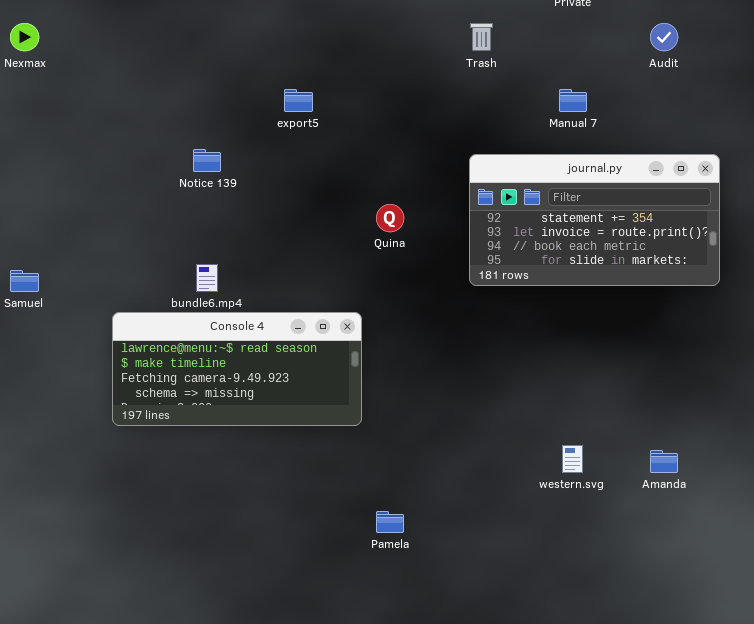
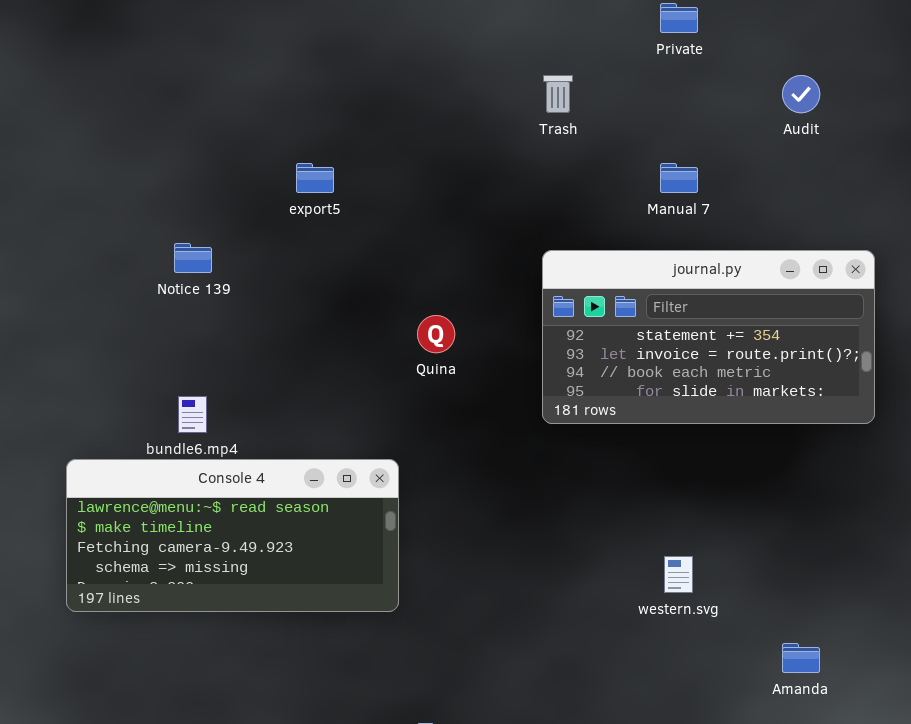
western.svg: [562,445,583,473] -> [664,556,693,593], moved

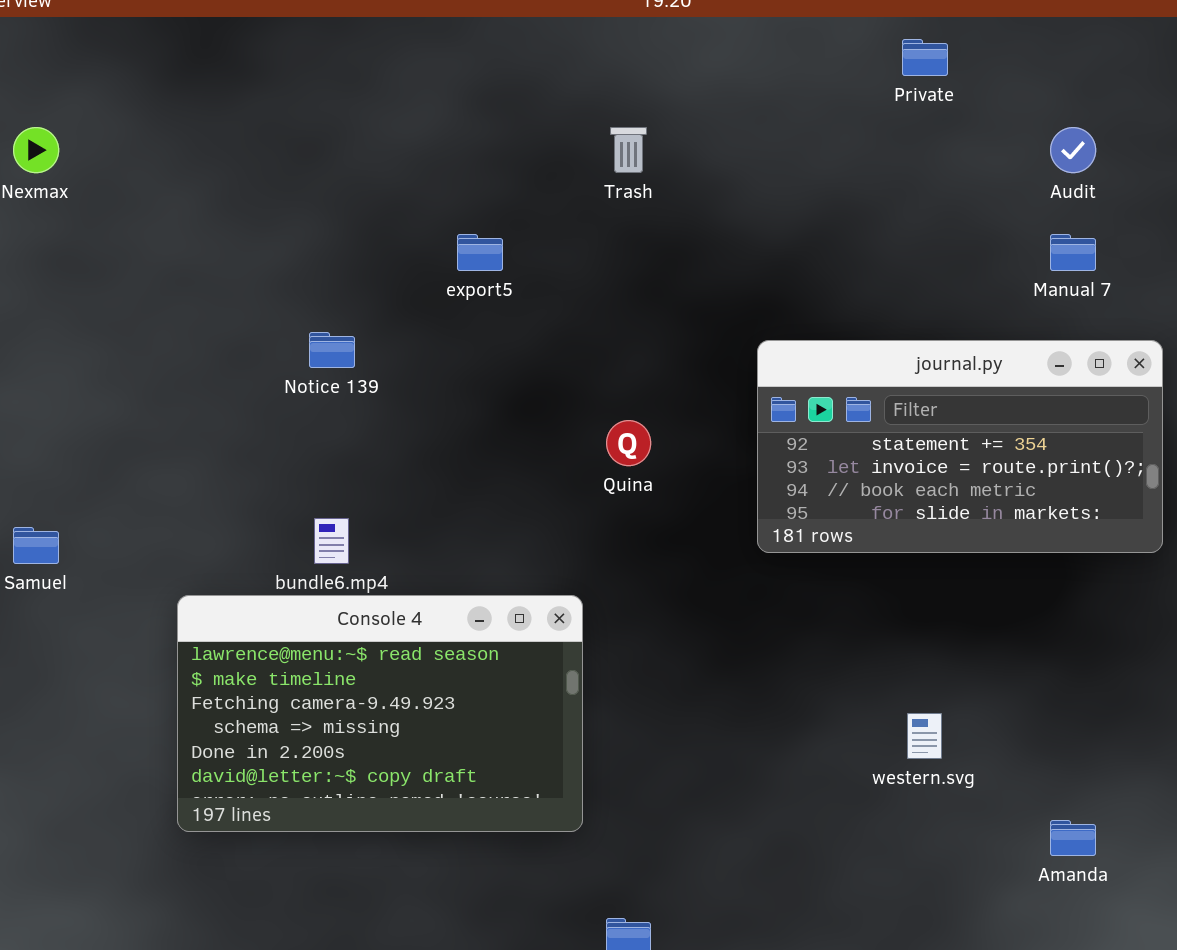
Trash: [543,75,573,113] -> [610,127,647,173], moved
Manual 7: [660,163,698,193] -> [1050,234,1096,271], moved
Console 4: [66,459,399,612] -> [177,595,583,832], resized

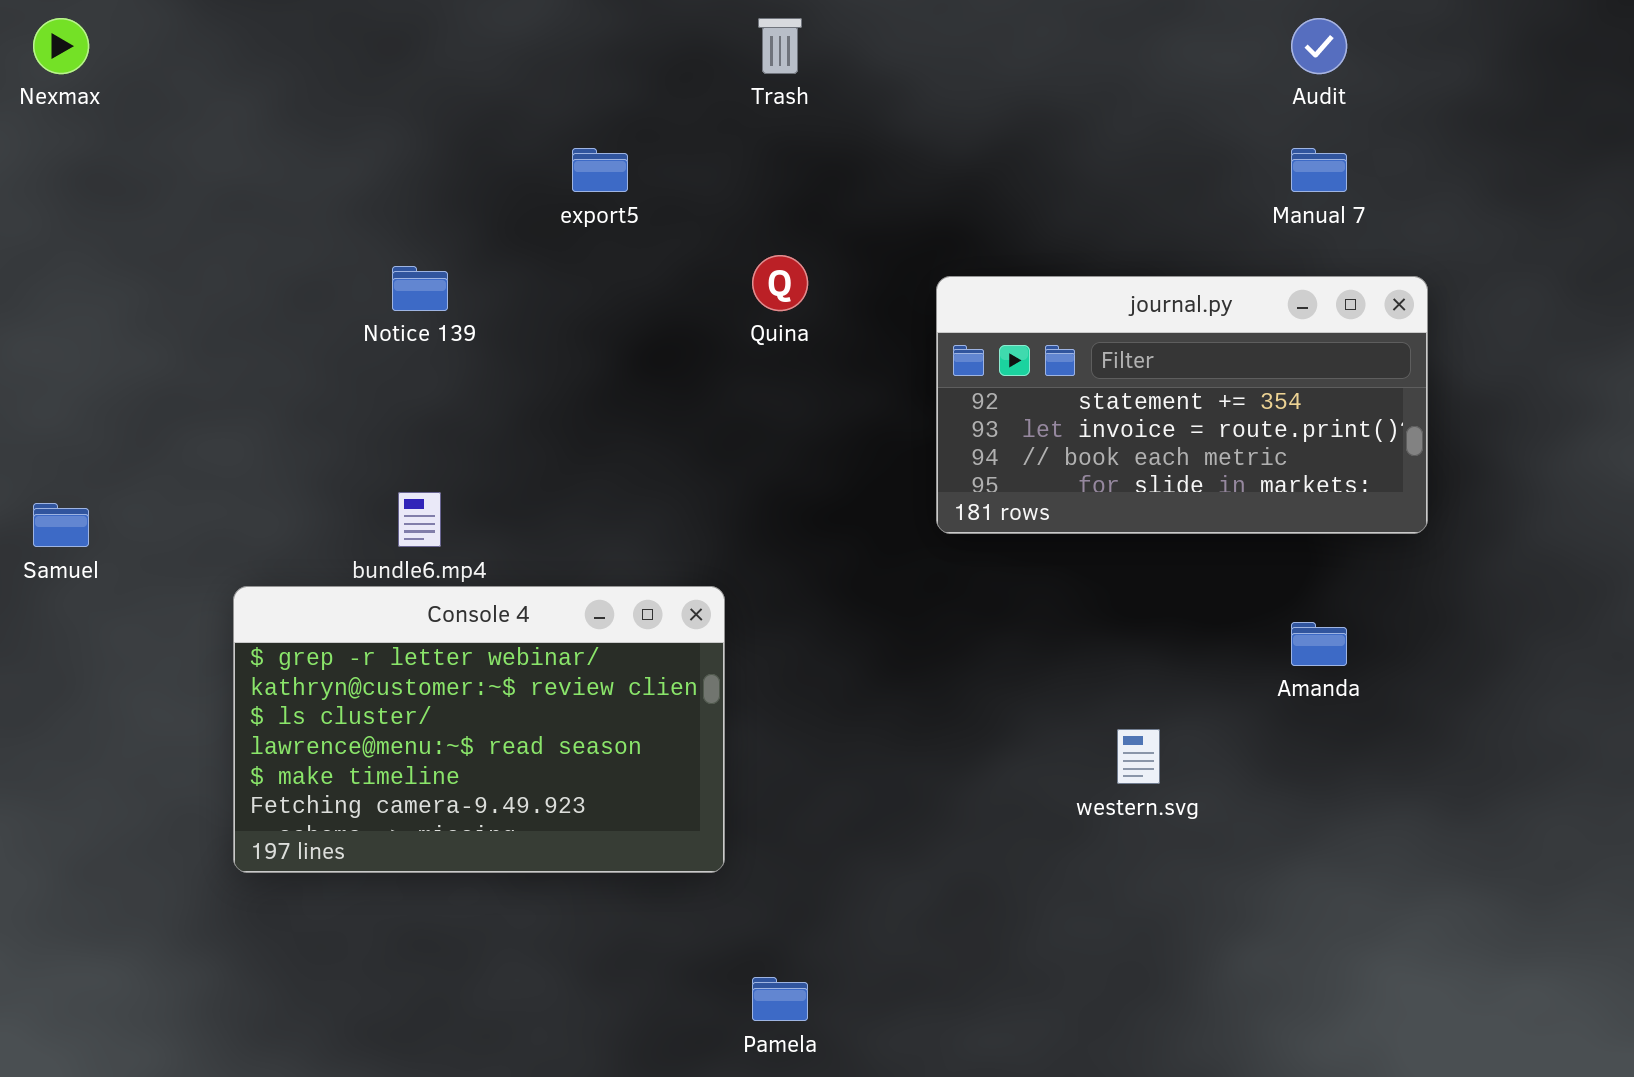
Quina: [606,420,651,466] -> [752,255,808,311], moved
Console 4: [177,595,583,832] -> [233,586,725,873], scrolled up 3 rows
Amanda: [1050,820,1096,856] -> [1291,622,1347,666], moved

